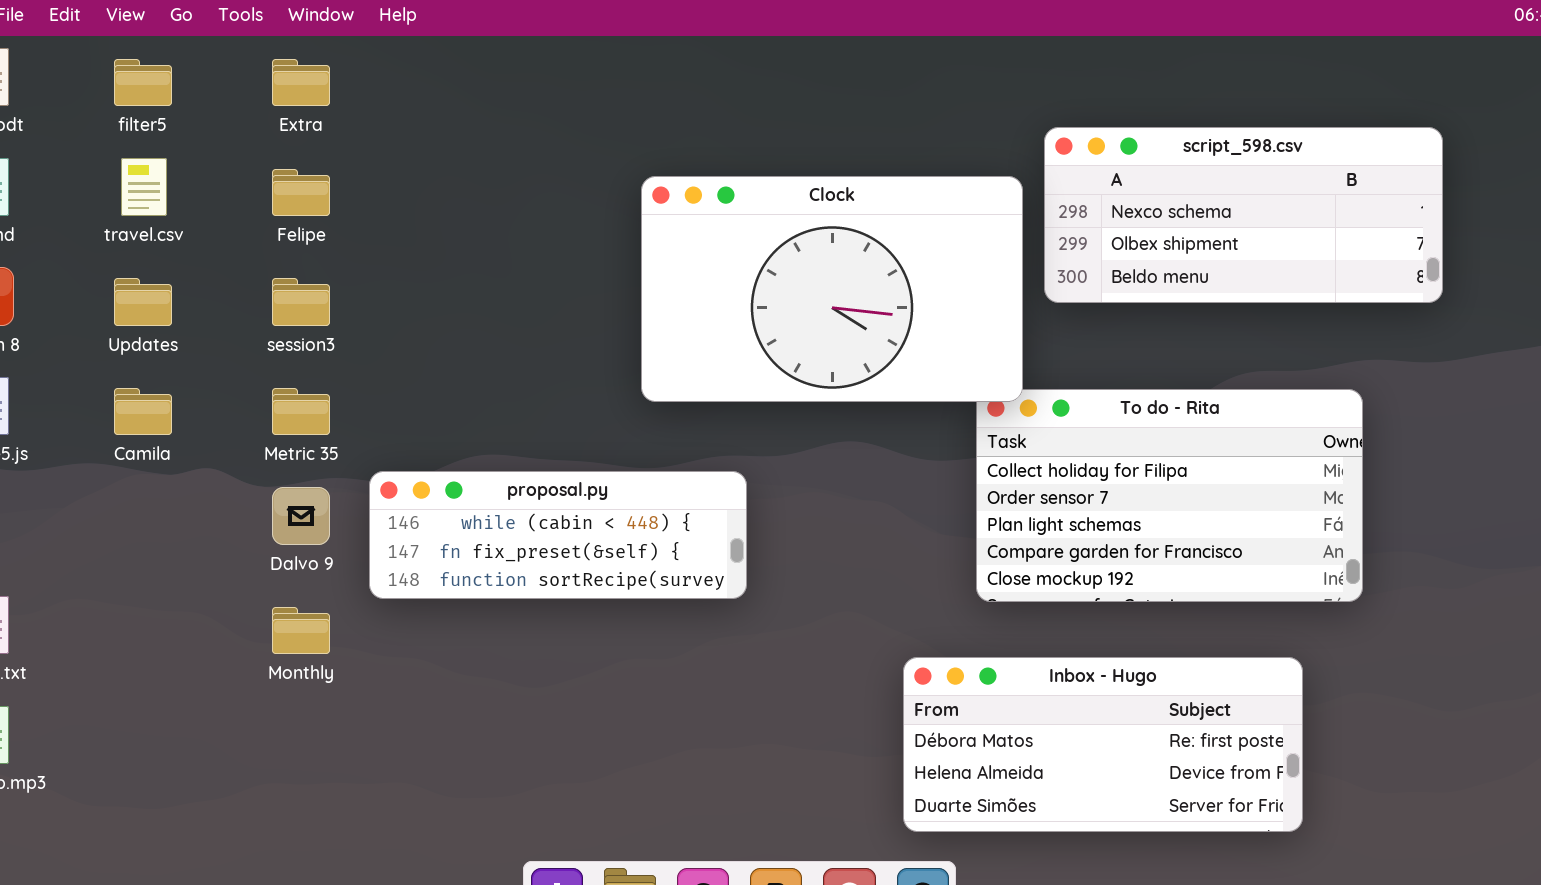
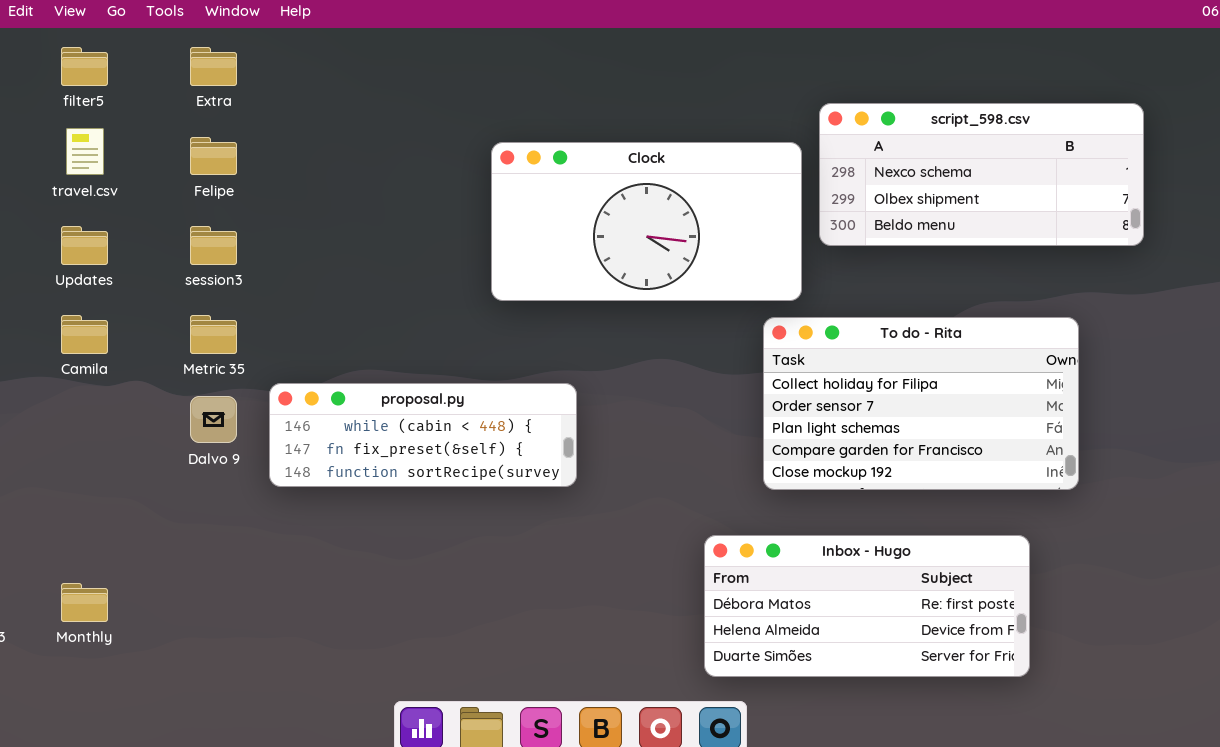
Clock: [641,176,1023,402] -> [491,142,802,301], resized
Monthly: [272,607,330,654] -> [61,583,108,622], moved

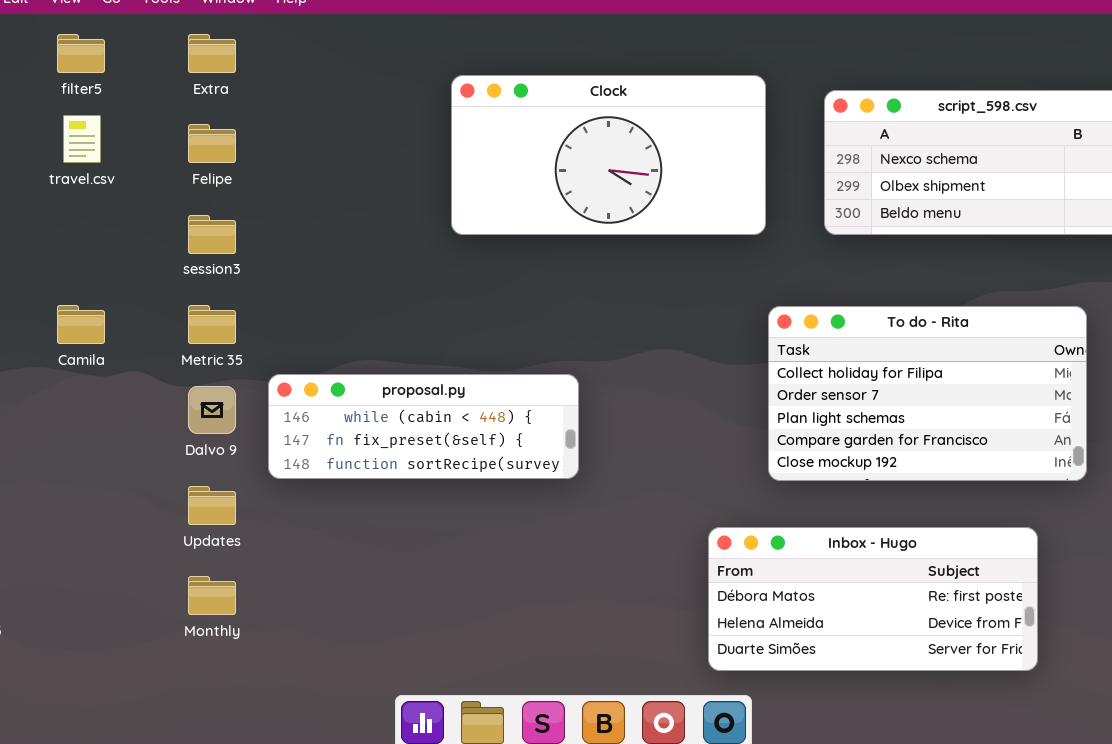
Clock: [491,142,802,301] -> [451,75,766,235], moved
Updates: [61,226,108,265] -> [188,486,236,525], moved
Monthly: [61,583,108,622] -> [188,576,236,615], moved

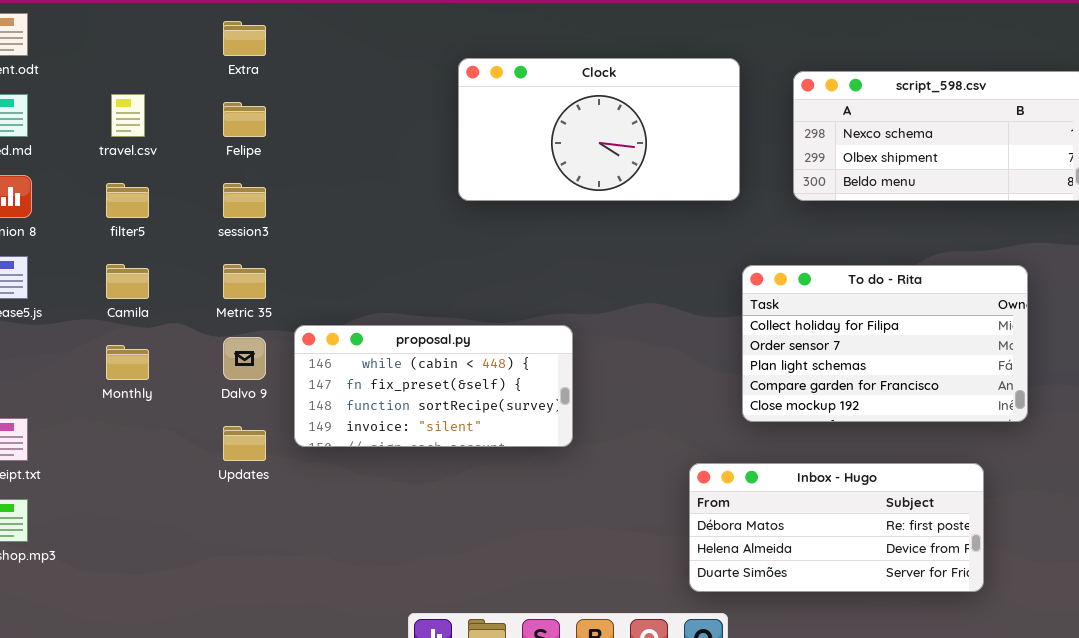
filter5: [57,34,105,73] -> [106,183,149,218], moved
proposal.py: [268,374,579,479] -> [294,325,573,447], resized
Monthly: [188,576,236,615] -> [106,345,149,380], moved

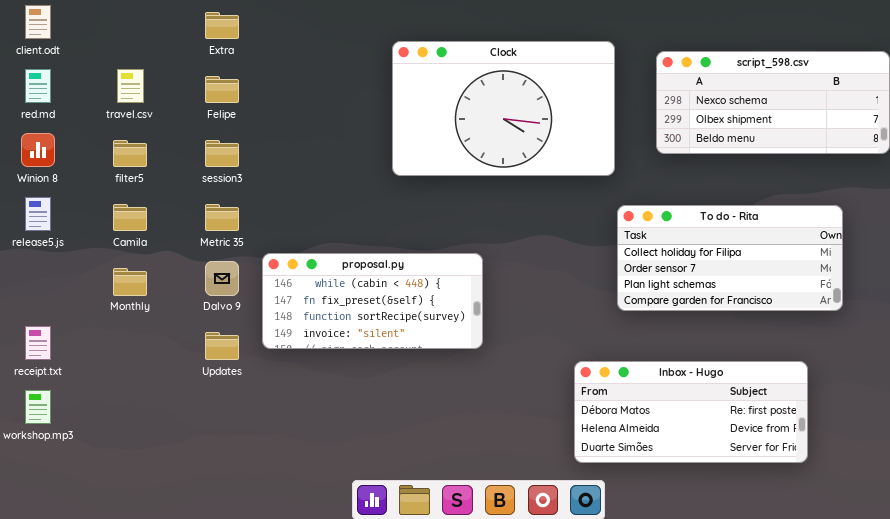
Clock: [458,58,740,201] -> [392,41,615,176], resized
To do - Rita: [742,265,1028,422] -> [617,205,843,311], resized

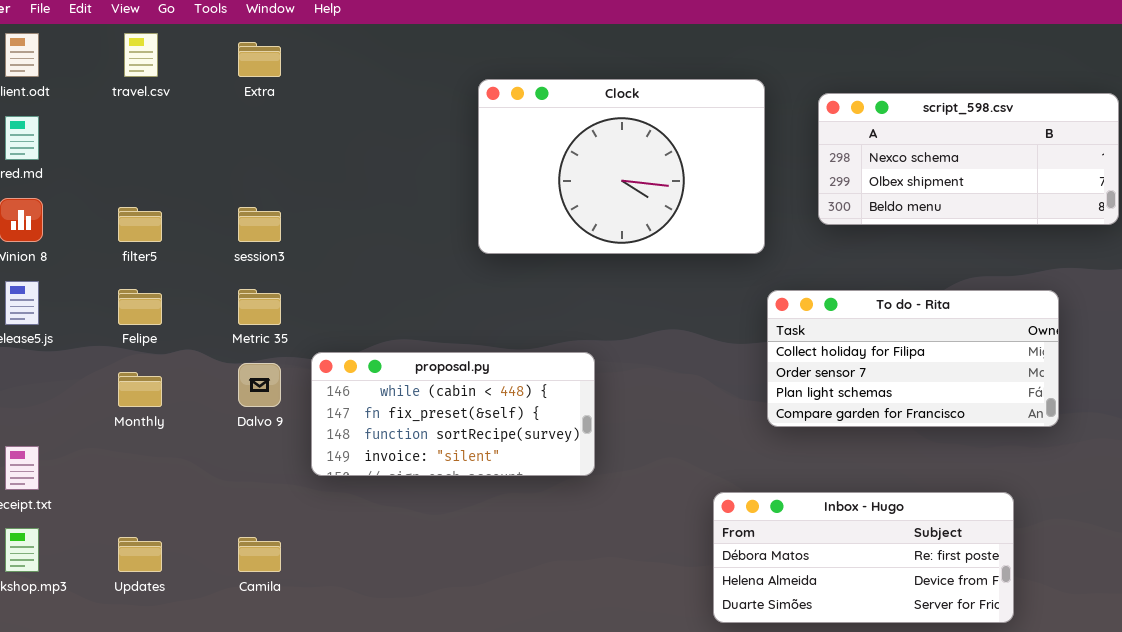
travel.csv: [117,69,144,103] -> [124,33,158,77], moved
Felipe: [205,76,239,103] -> [118,289,162,325], moved
Camila: [113,204,147,231] -> [238,537,281,572], moved
Updates: [205,332,239,360] -> [118,537,162,572], moved

